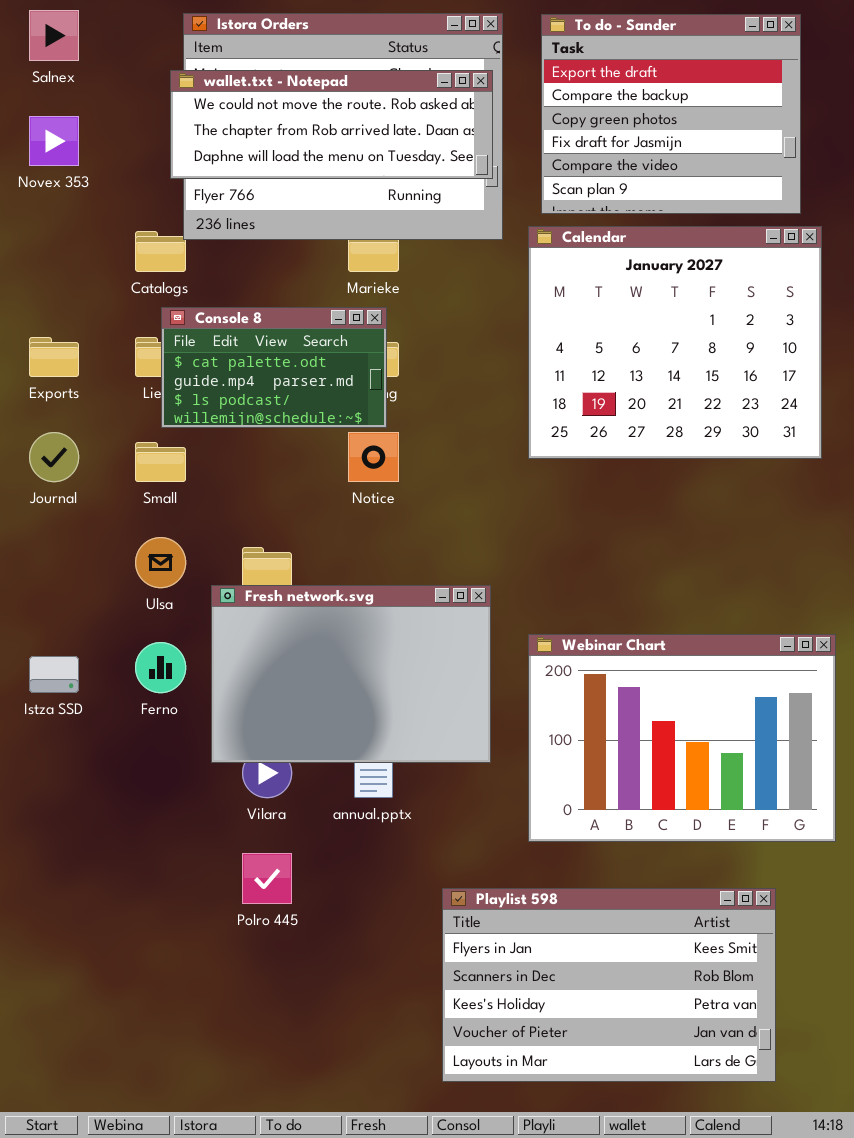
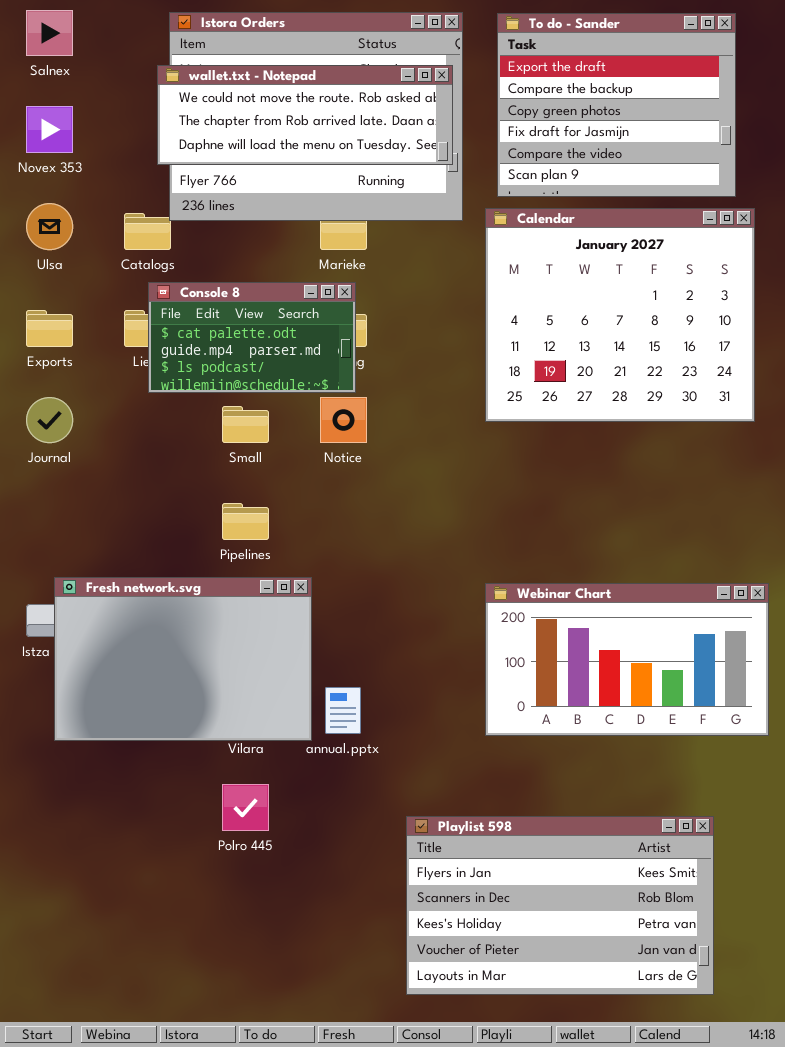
Small: [135,442,186,482] -> [222,406,269,443], moved
Ulsa: [135,537,186,588] -> [26,203,73,250], moved
Fresh network.svg: [211,585,491,763] -> [54,577,312,741], moved
Webinar Chart: [528,634,836,842] -> [485,583,769,736], resized

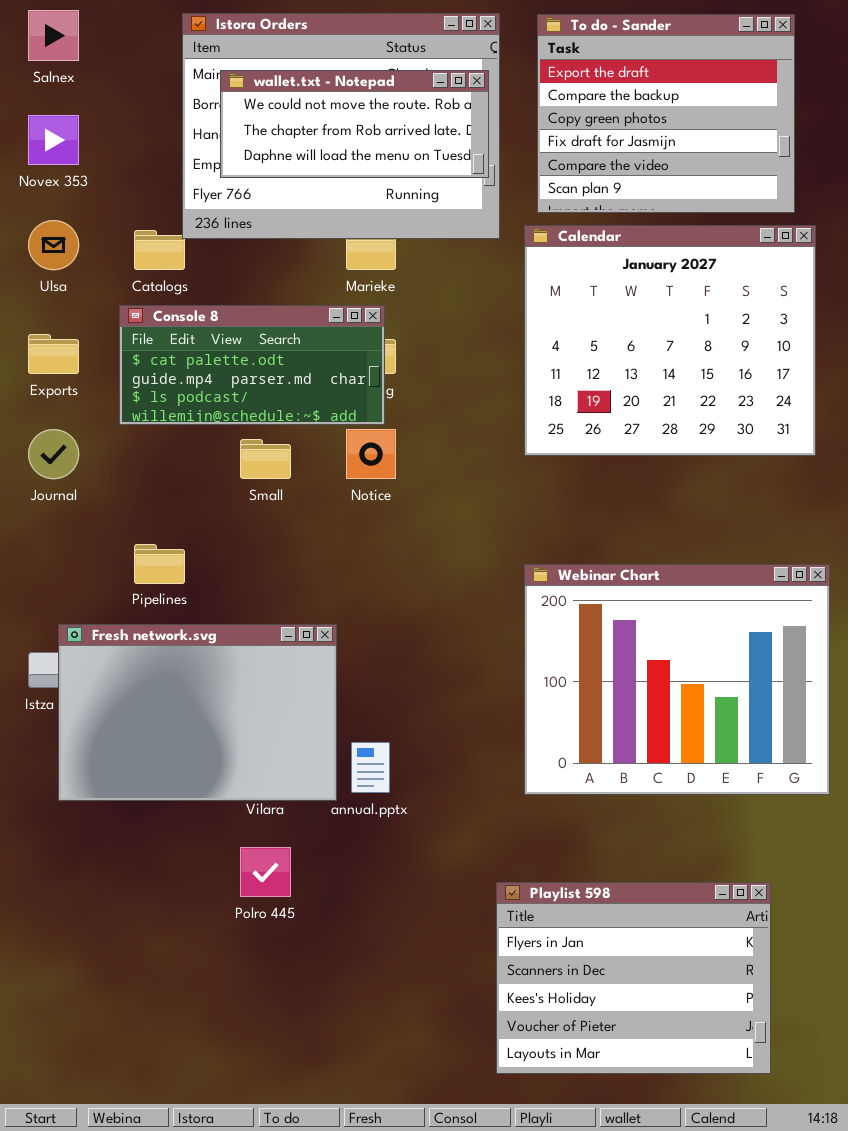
wallet.txt - Notepad: [157,65,453,165] -> [220,70,489,178], resized
Console 8: [148,282,356,393] -> [119,305,385,425], resized
Pipelines: [222,503,269,540] -> [134,544,185,584], moved
Webinar Chart: [485,583,769,736] -> [524,564,830,795], resized
Playlist 598: [406,816,714,995] -> [496,882,771,1074], resized

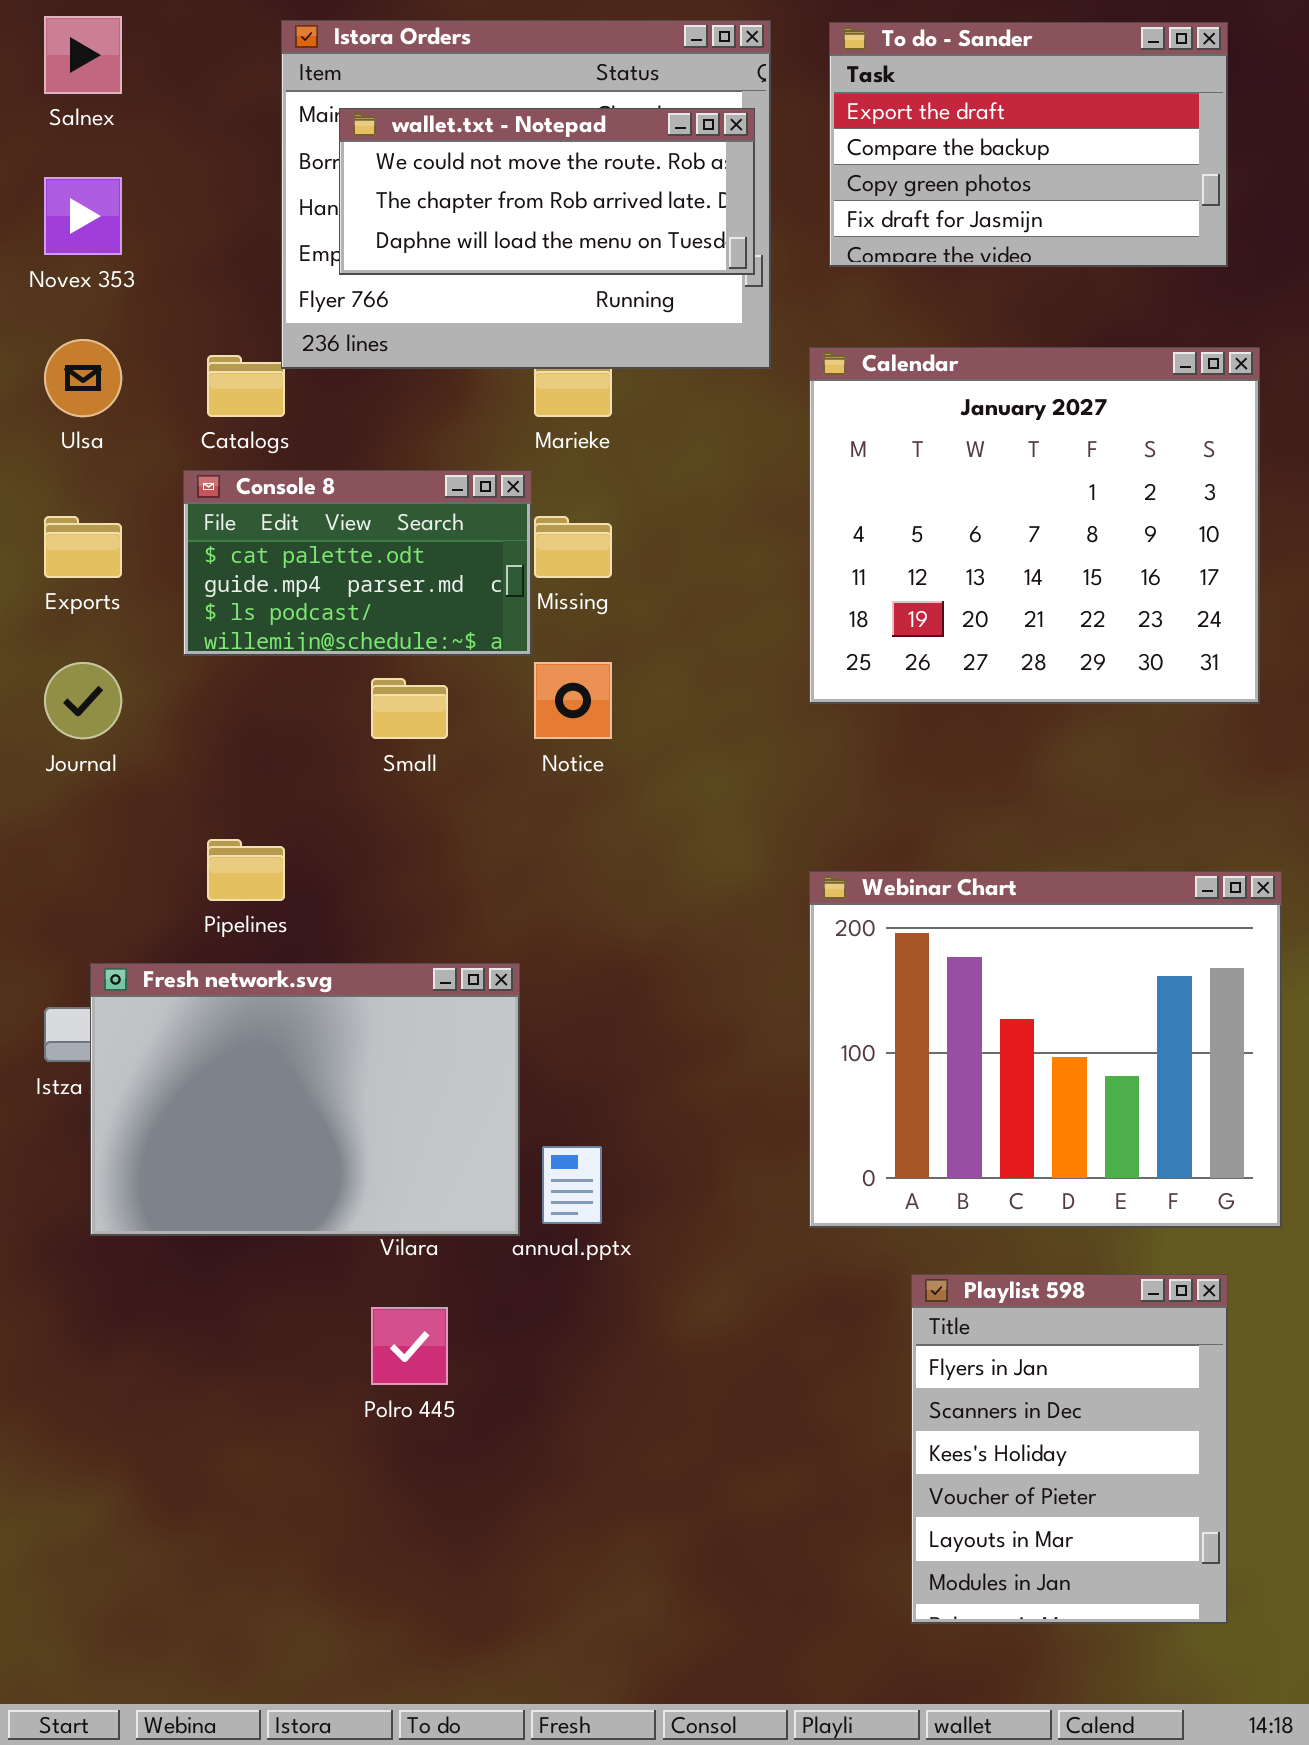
To do - Sander: [537,14,795,213] -> [829,22,1228,267], resized
Console 8: [119,305,385,425] -> [183,470,532,656], resized
Playlist 598: [496,882,771,1074] -> [911,1274,1228,1624], moved, resized

